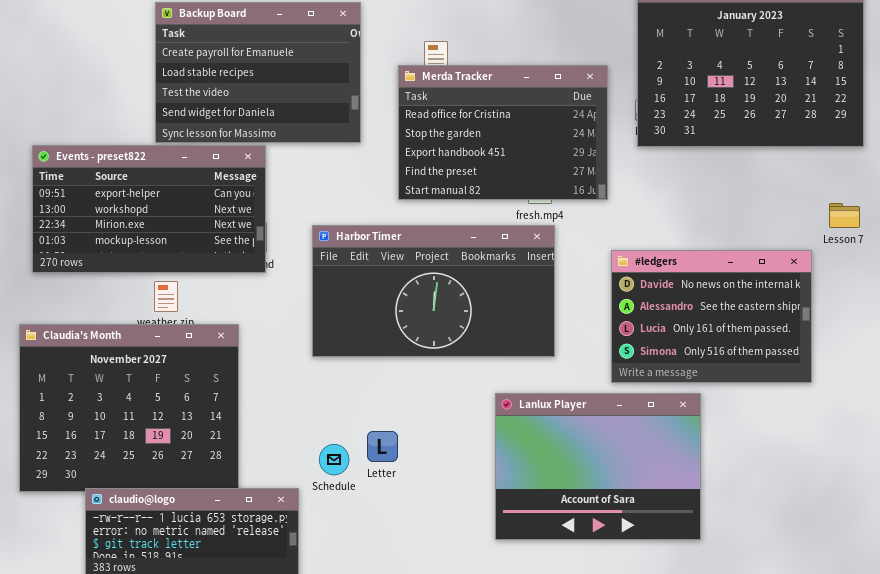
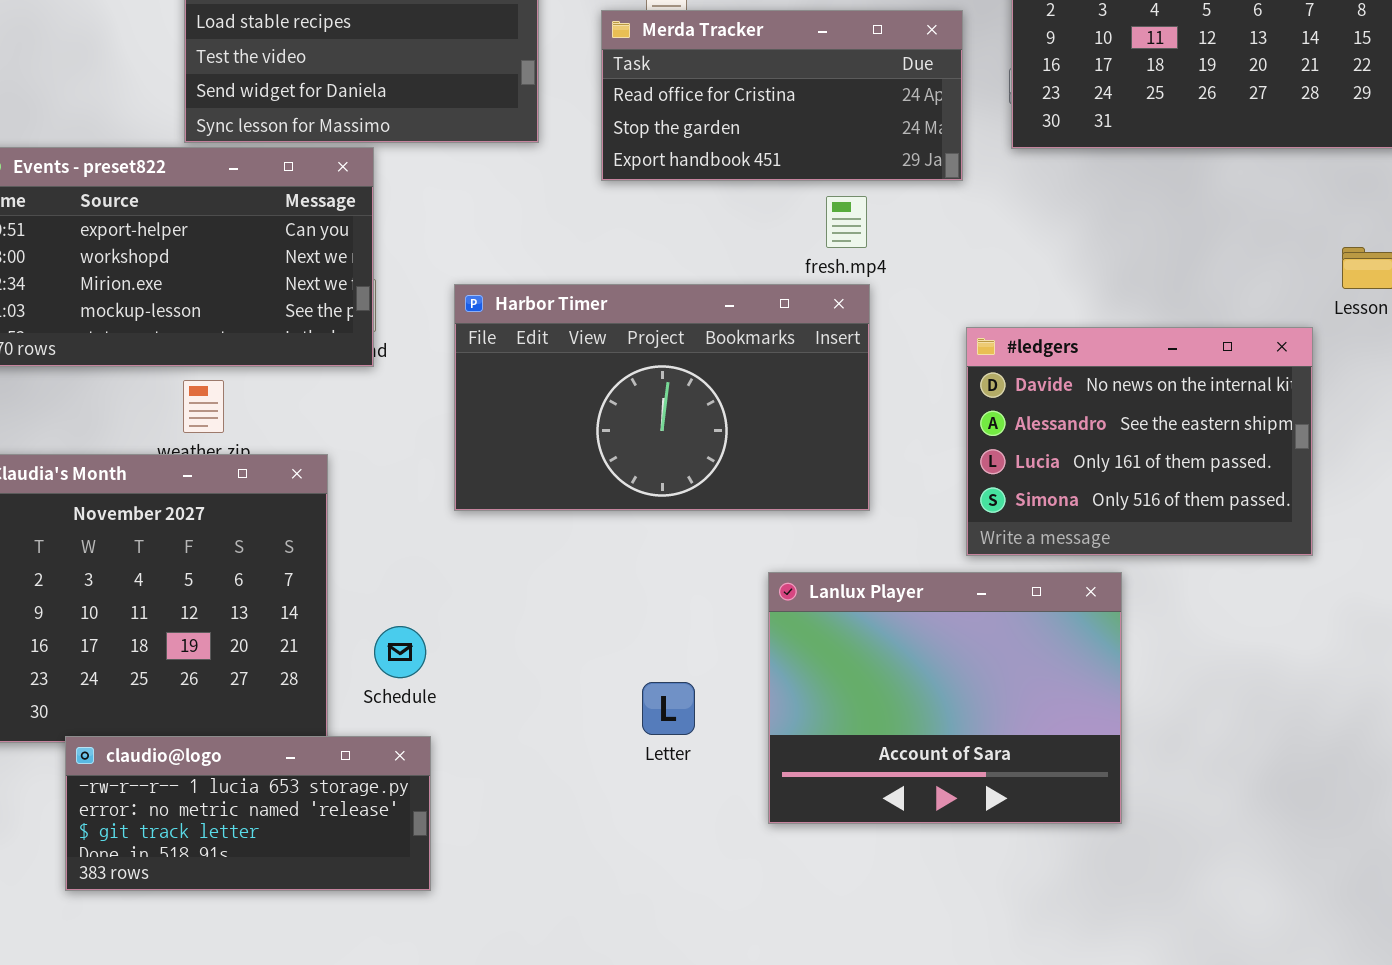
Merda Tracker: [398,65,608,200] -> [601,10,963,181], resized
Letter: [367,431,398,462] -> [642,682,695,735], moved
Schedule: [319,444,349,475] -> [374,626,426,678], moved

